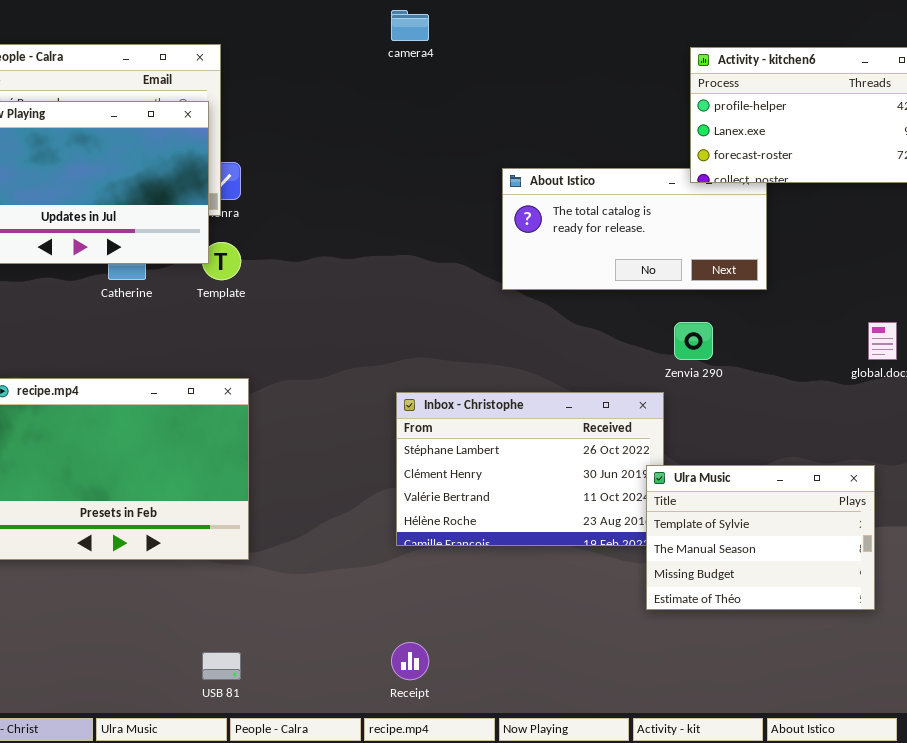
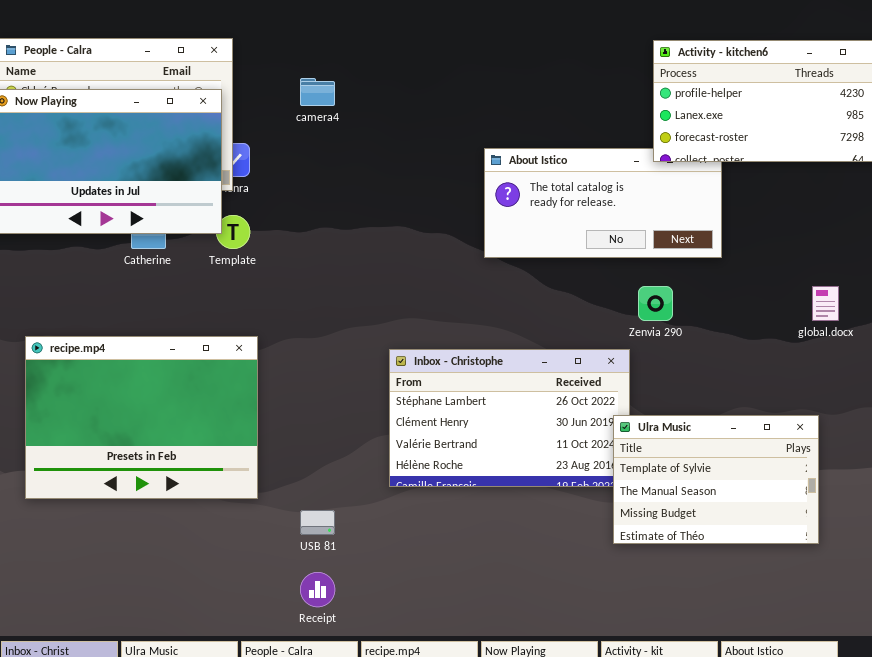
camera4: [391,10,429,41] -> [300,78,335,106], moved
Receipt: [391,642,429,680] -> [300,572,335,607], moved
USB 81: [202,652,241,680] -> [300,510,335,535], moved

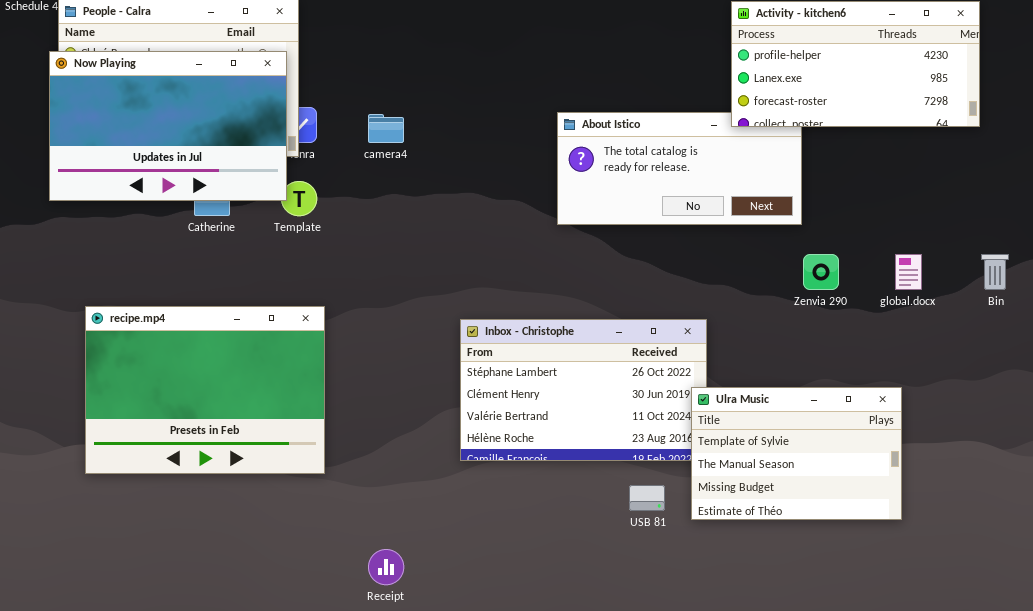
camera4: [300,78,335,106] -> [368,114,404,143], moved
Zenvia 290: [638,286,673,321] -> [803,254,839,290], moved
USB 81: [300,510,335,535] -> [629,485,665,511], moved

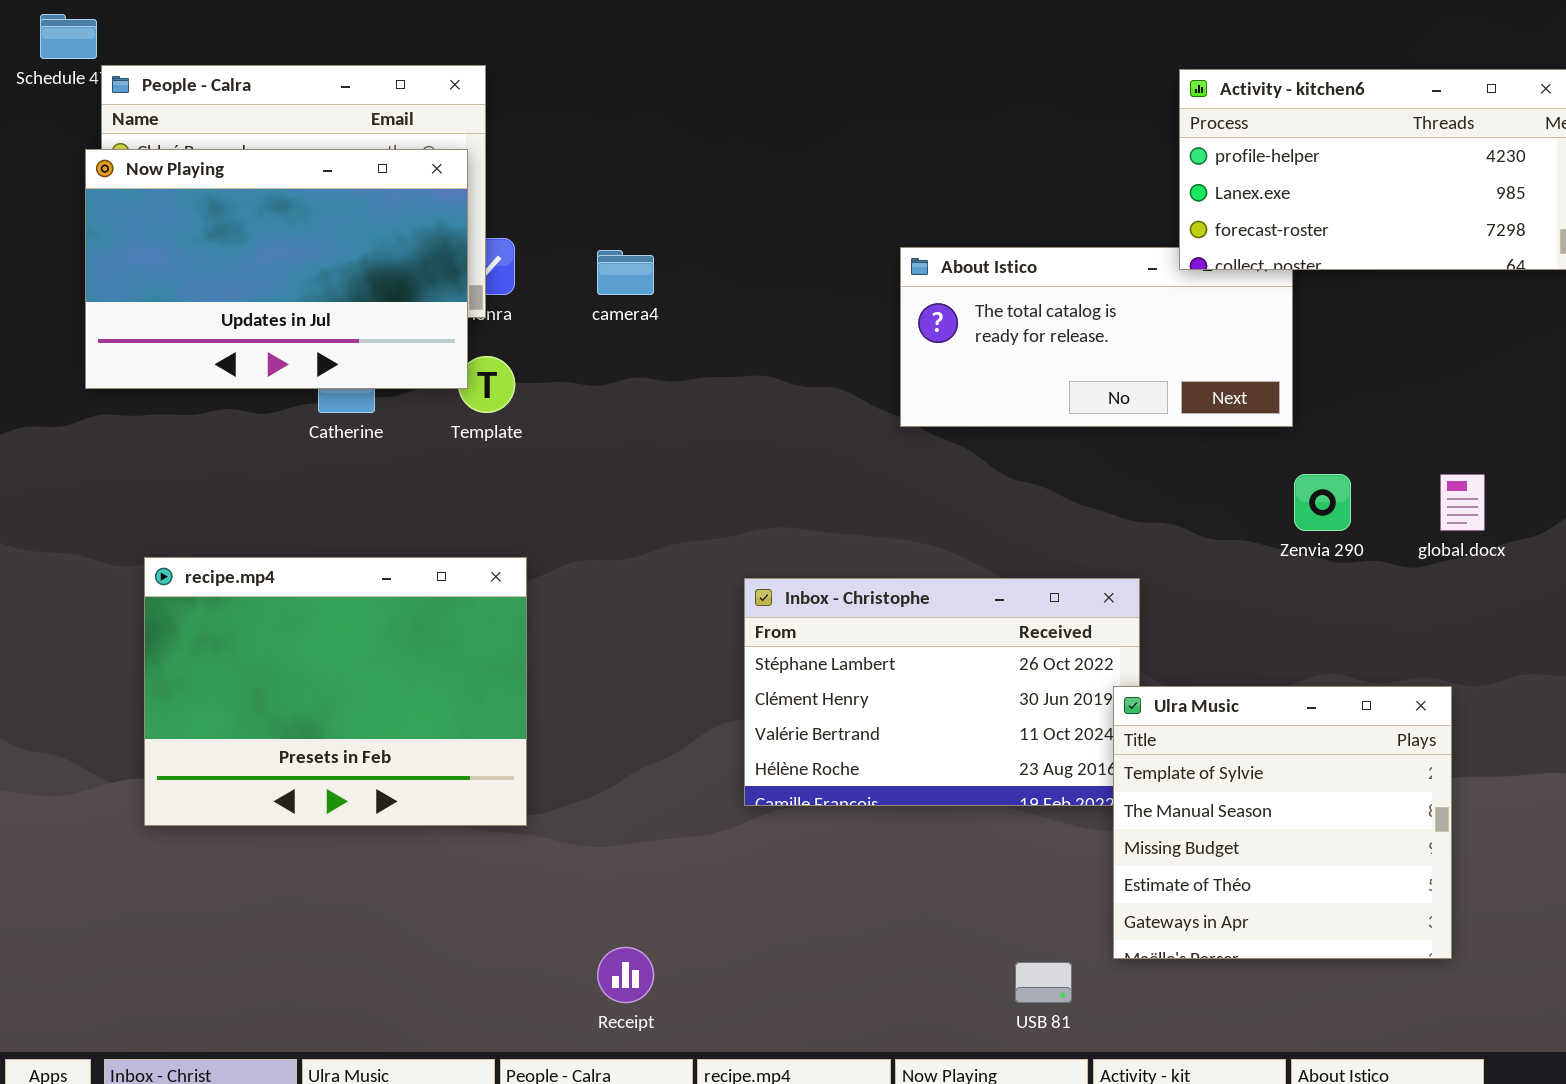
Ulra Music: [691,387,902,520] -> [1113,686,1452,959], resized
USB 81: [629,485,665,511] -> [1015,962,1072,1003], moved

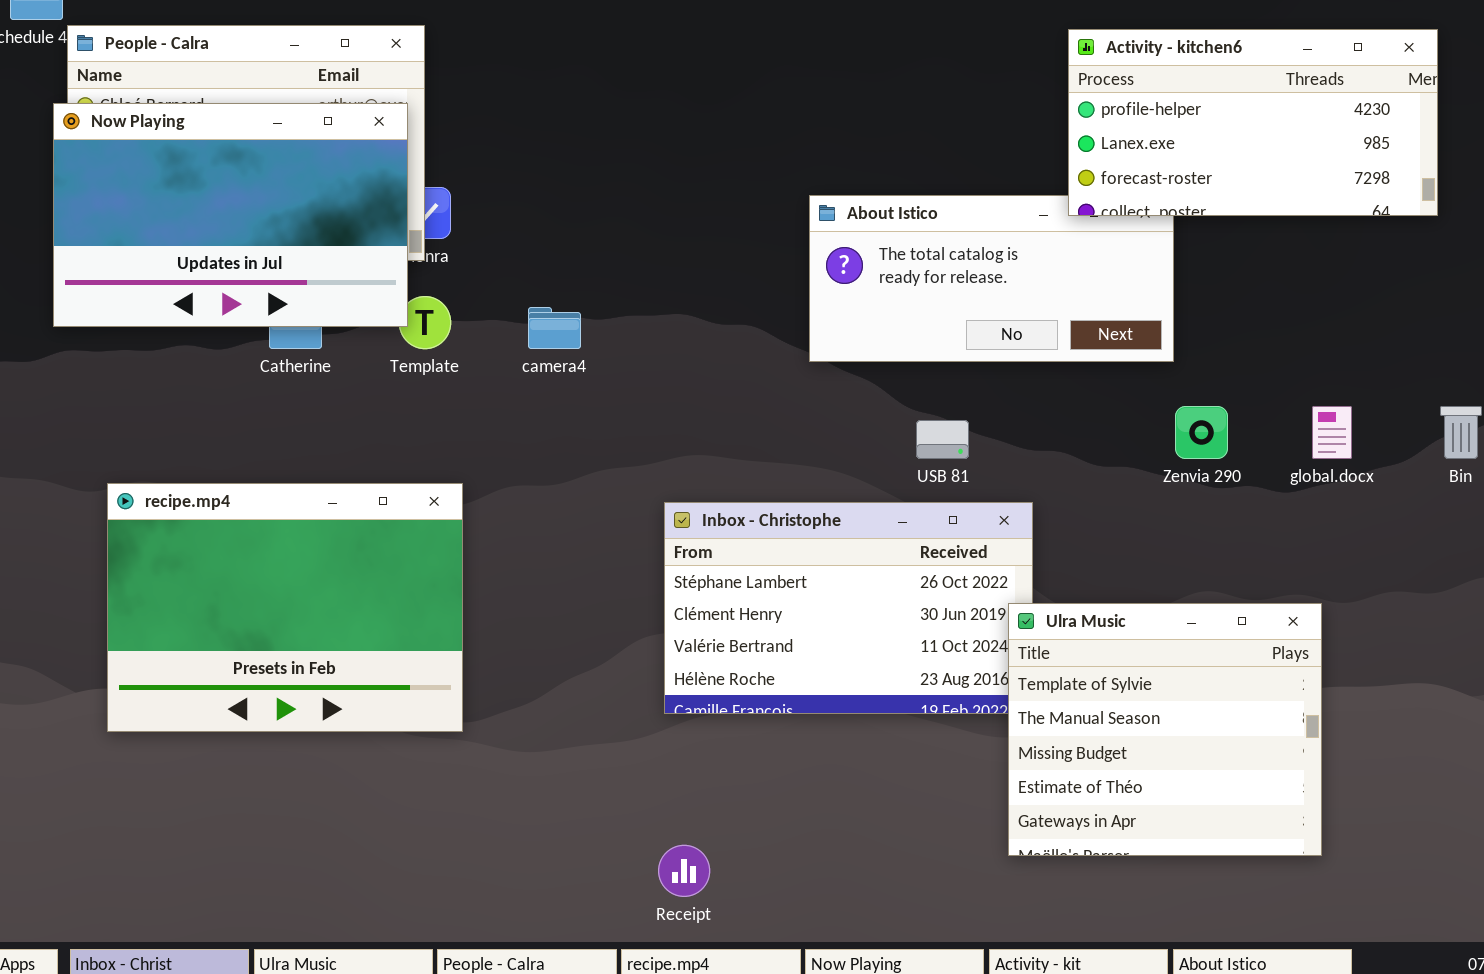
camera4: [597,250,654,295] -> [528,307,581,349], moved
Receipt: [597,947,654,1003] -> [658,845,710,897], moved
USB 81: [1015,962,1072,1003] -> [916,420,969,459], moved

